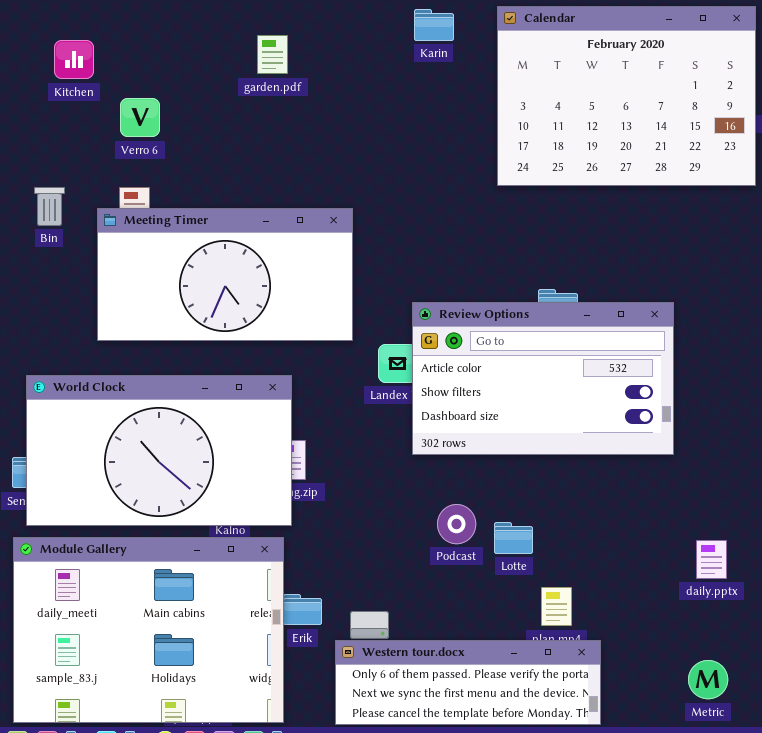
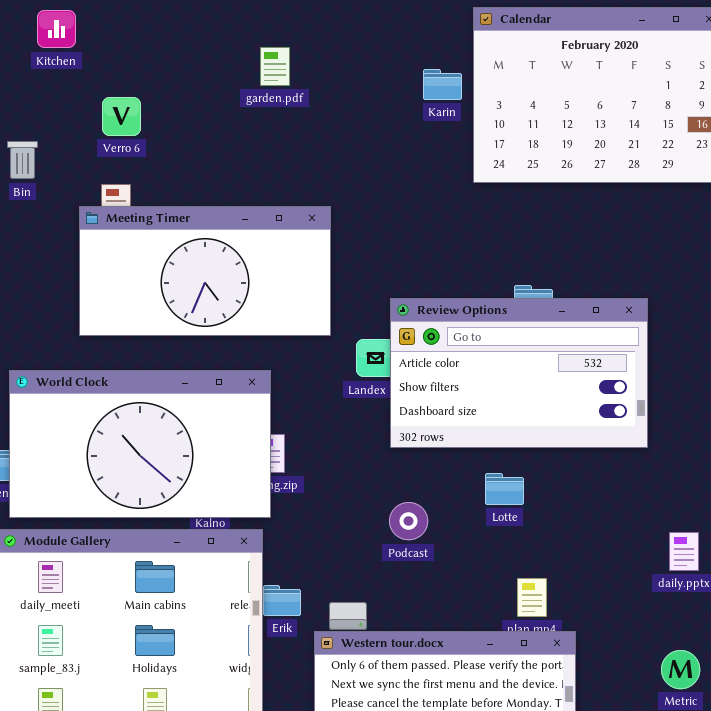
Karin: [414,9,454,41] -> [423,69,462,100], moved
garden.pdf: [257,35,288,74] -> [260,47,290,86], moved
Kitchen: [54,40,94,79] -> [37,10,76,48], moved
Bin: [34,187,65,226] -> [7,141,38,179], moved
Podcast: [437,504,476,544] -> [389,502,428,540], moved
Lotte: [494,522,533,554] -> [485,473,524,505], moved

